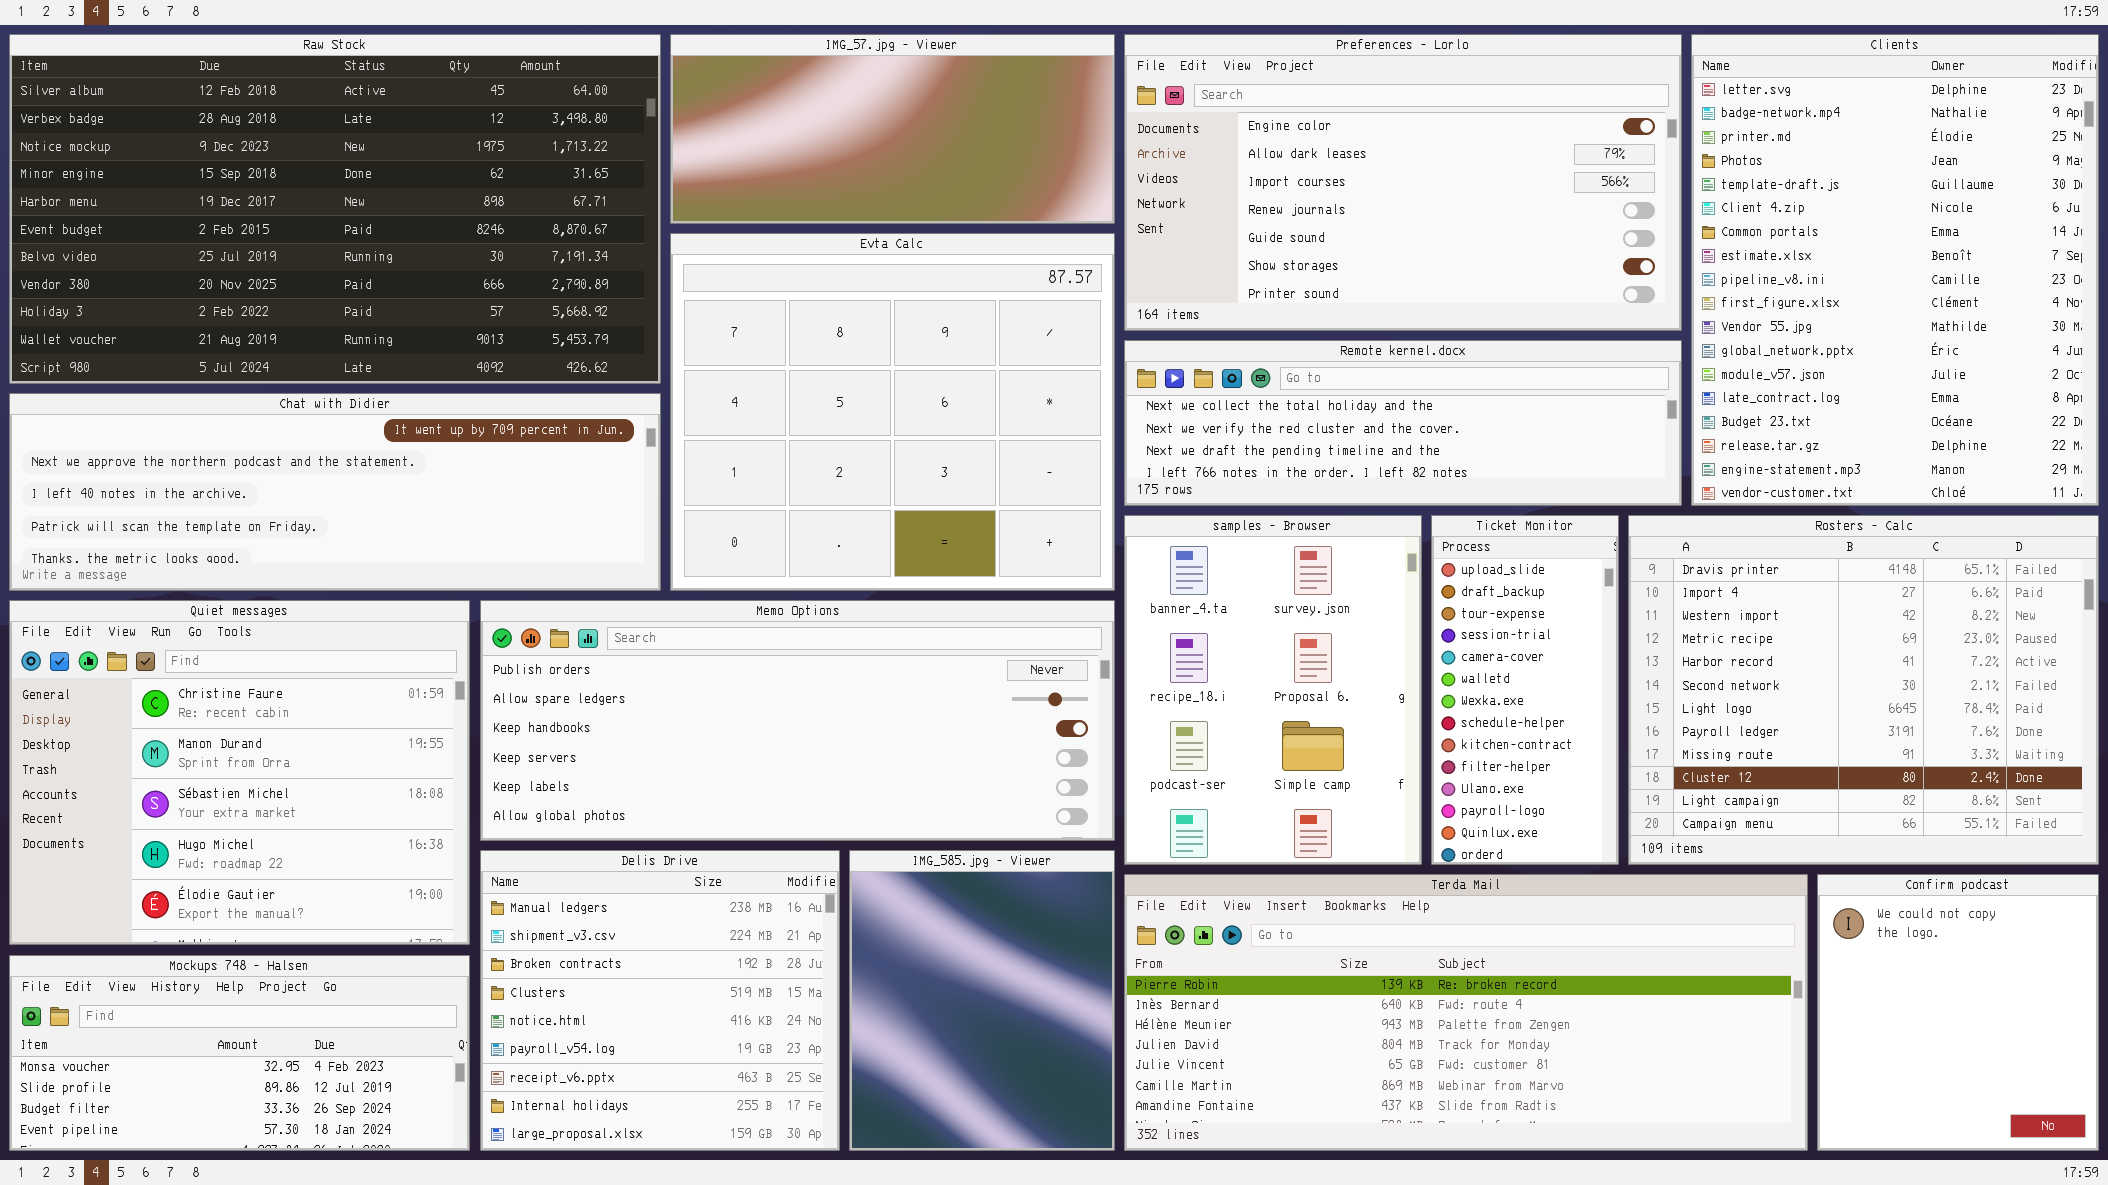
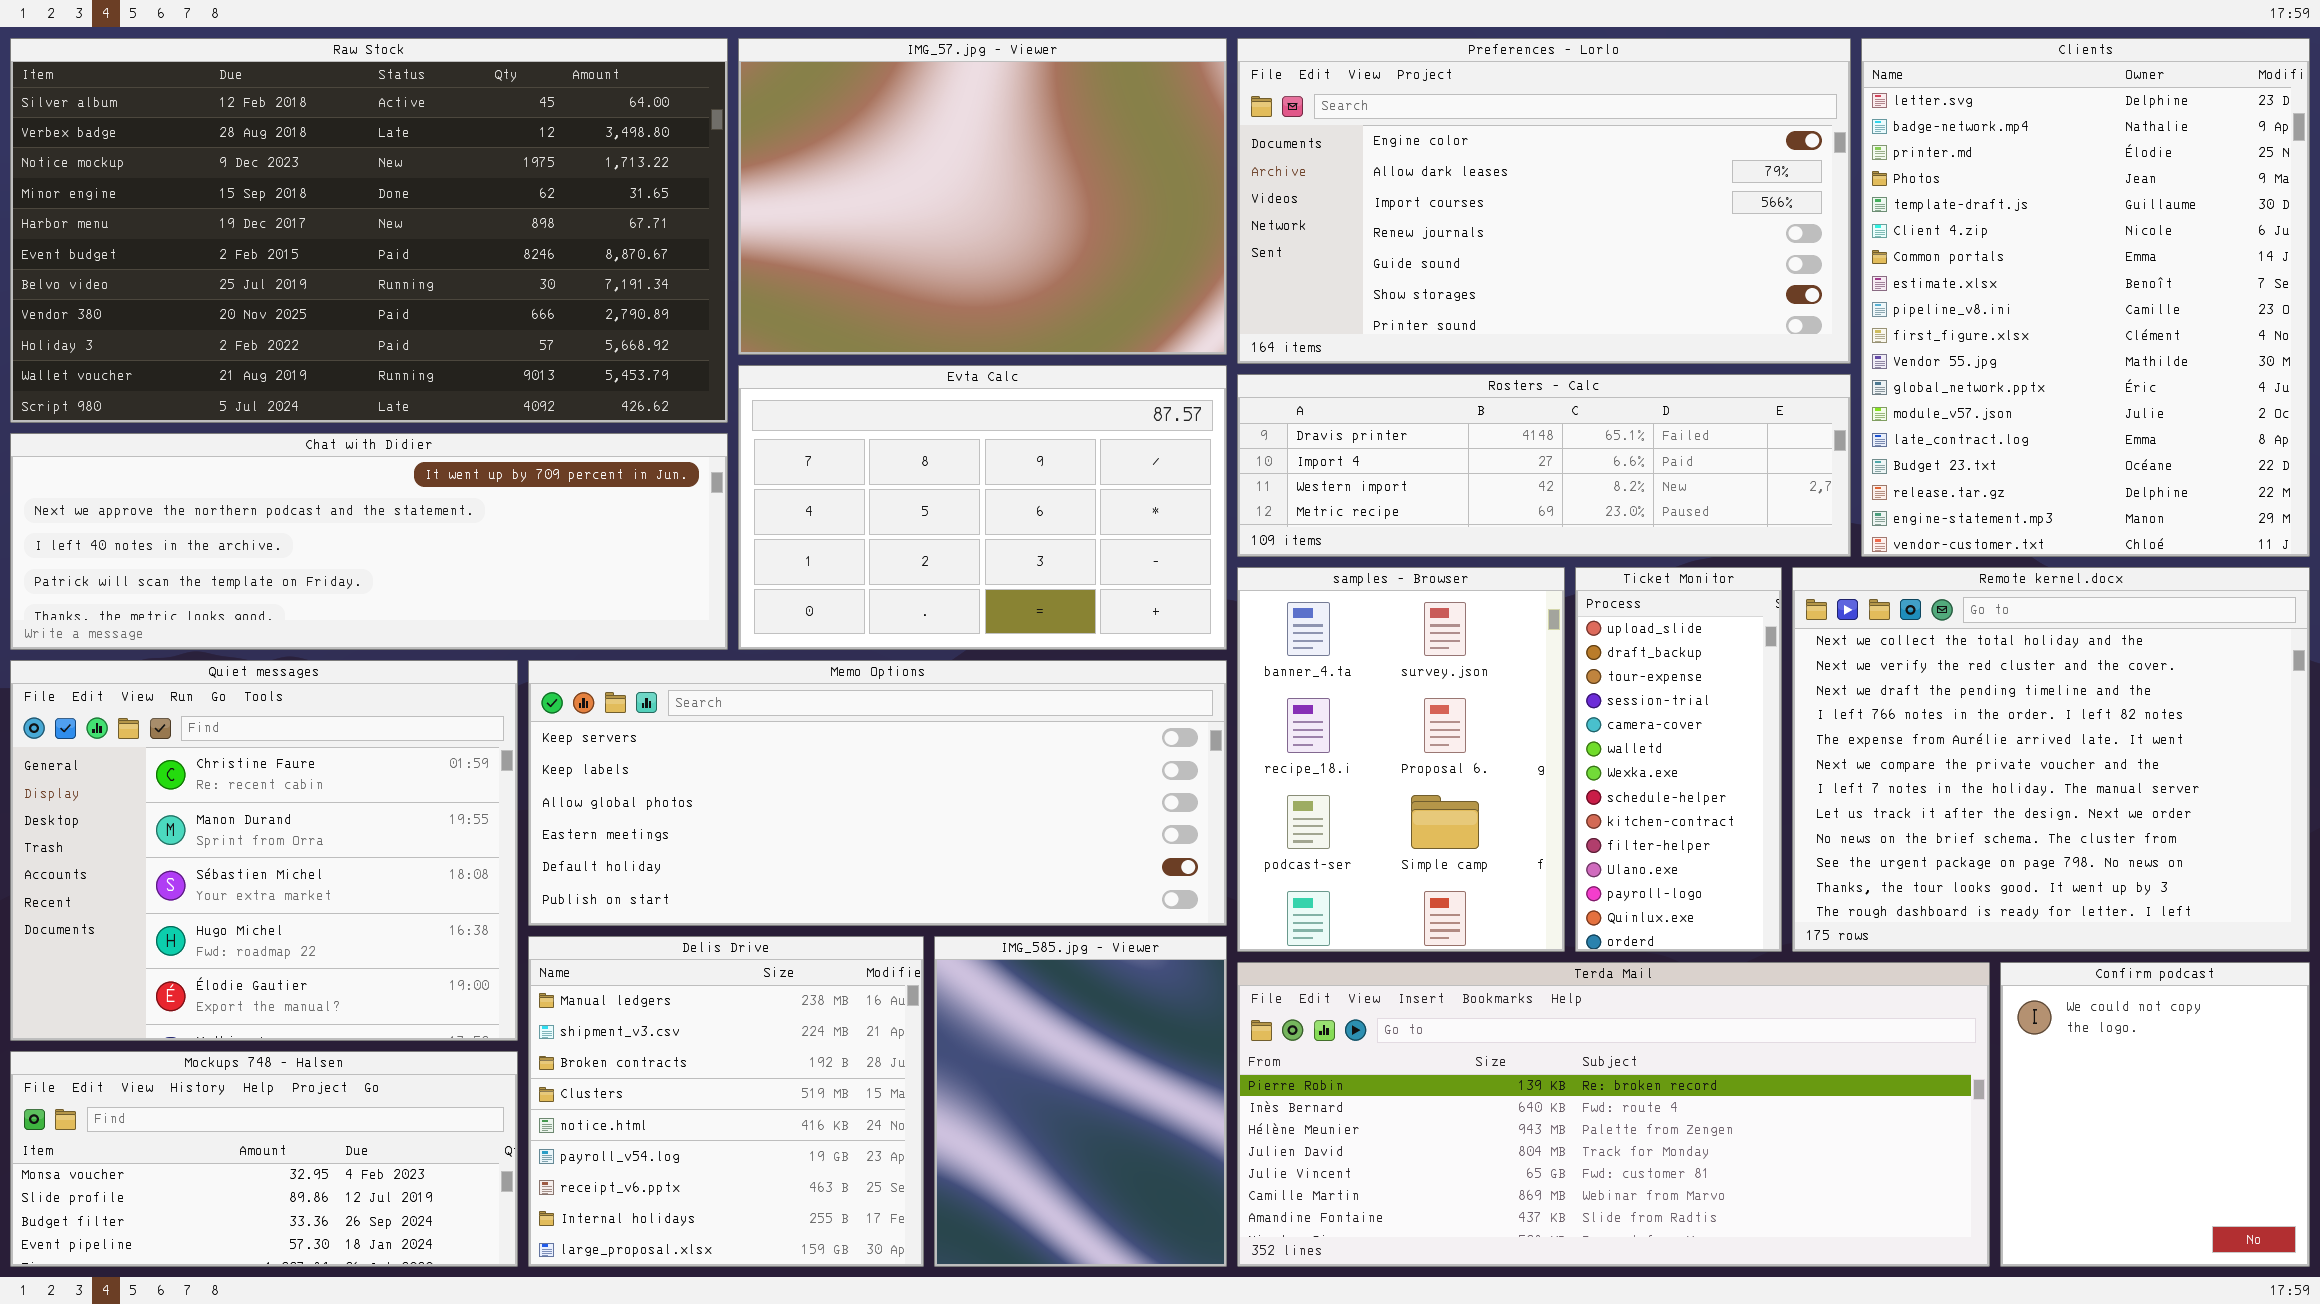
IMG_57.jpg - Viewer: [670,34,1115,224] -> [738,38,1227,355], resized
Evta Calc: [670,233,1115,591] -> [738,365,1227,650], resized
Remote kernel.docx: [1124,340,1682,506] -> [1792,567,2310,952], moved, resized
Rosters - Calc: [1628,515,2099,865] -> [1237,374,1851,557], moved, resized
Memo Options: [480,600,1115,841] -> [528,660,1227,926], scrolled down 3 rows

